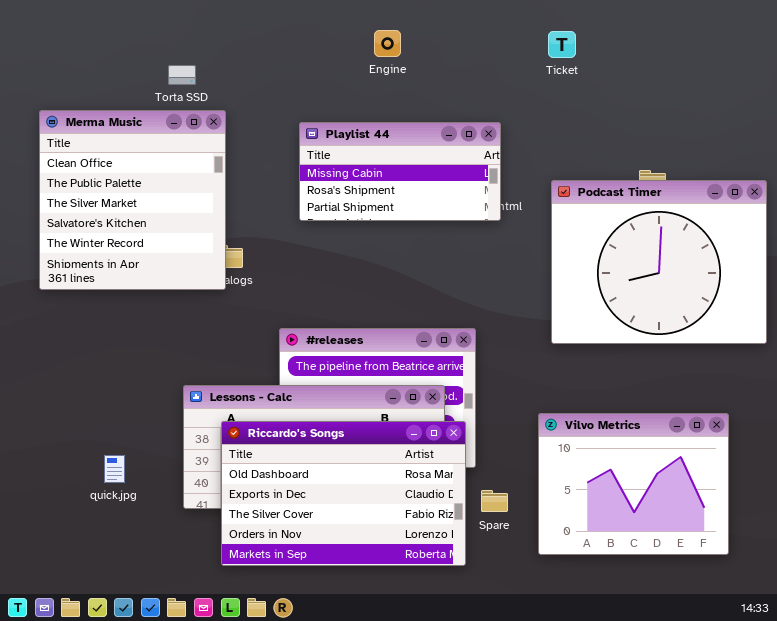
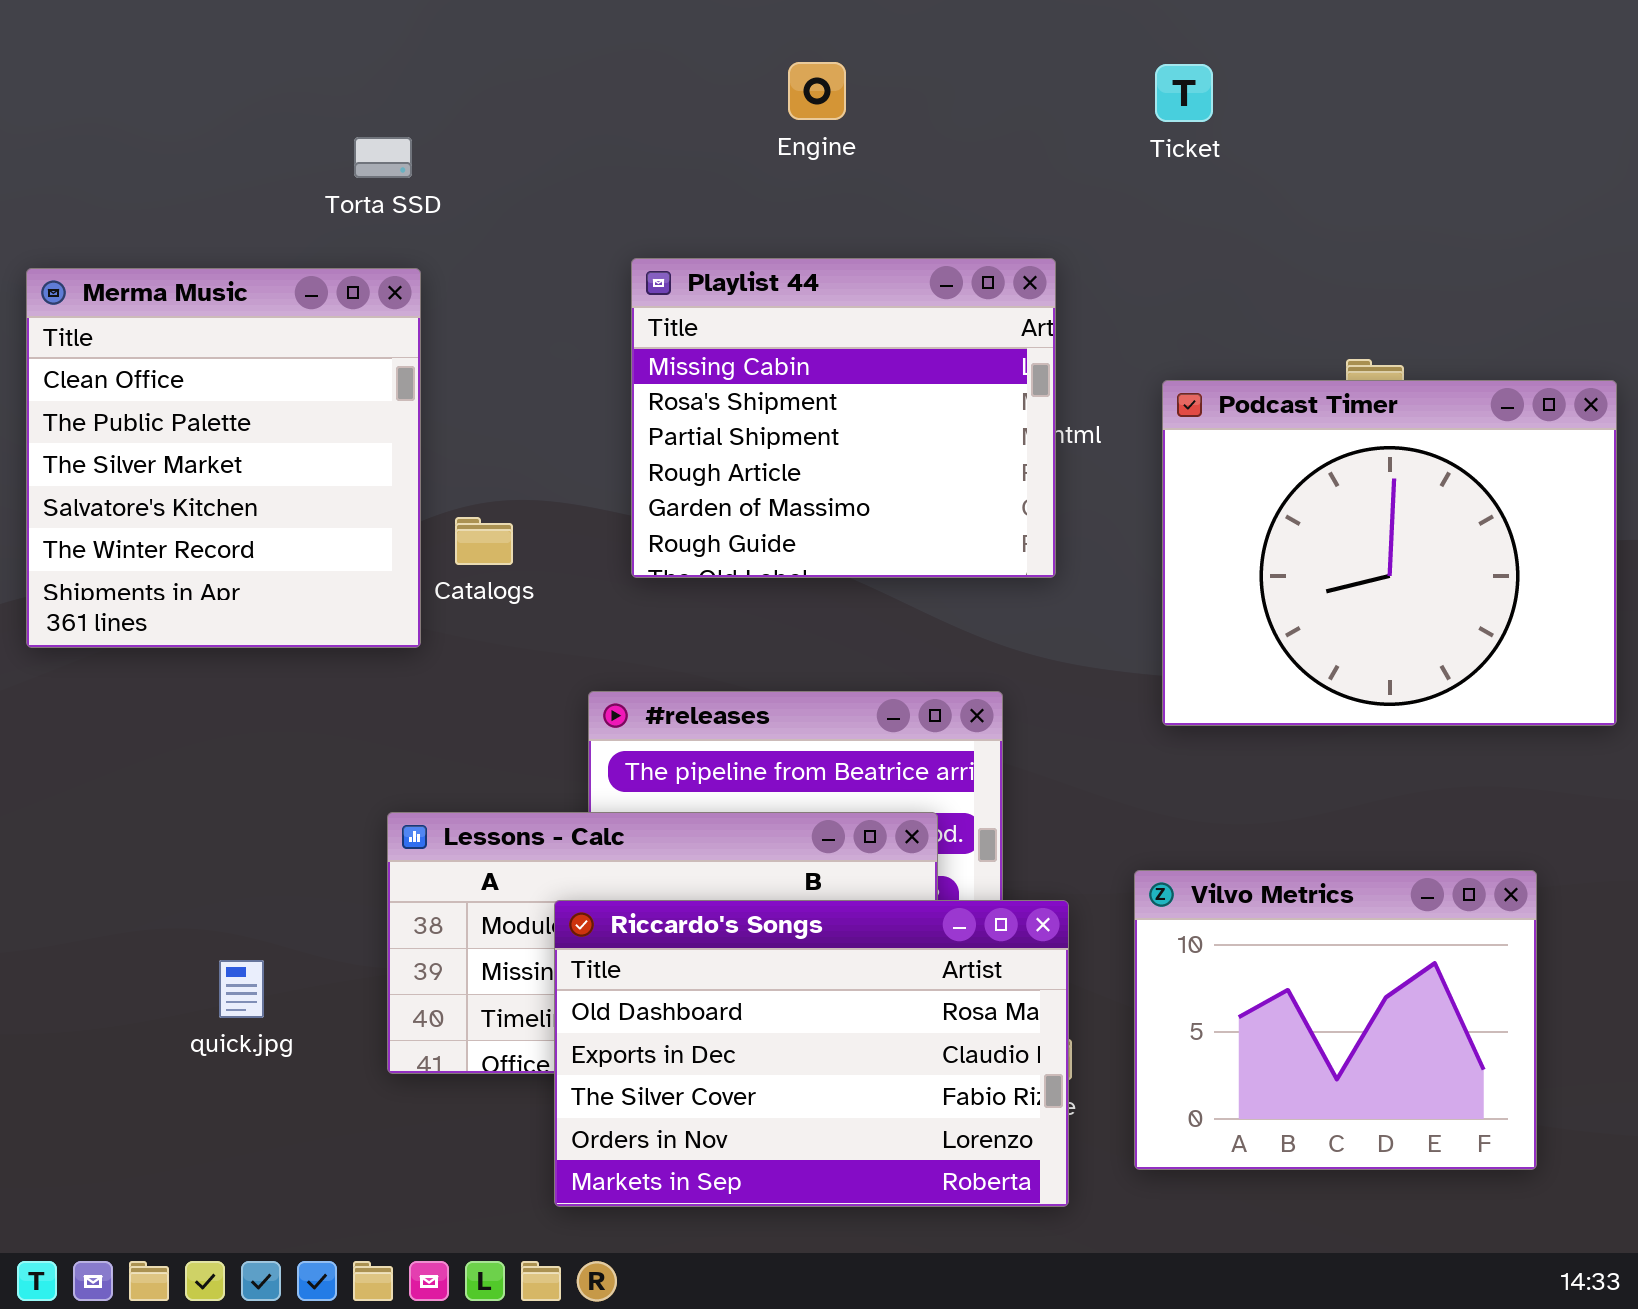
Merma Music: [39,110,226,290] -> [26,268,421,648], moved
Playlist 44: [299,122,501,221] -> [631,258,1056,578], resized
Riccardo's Songs: [221,421,466,566] -> [554,900,1069,1207], moved

